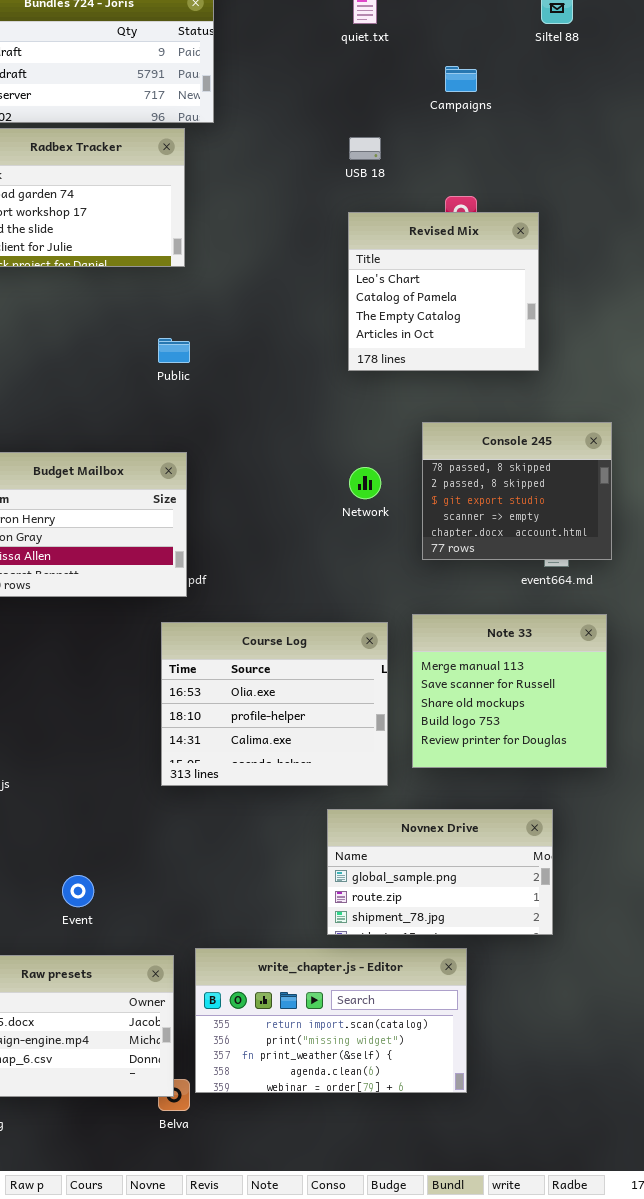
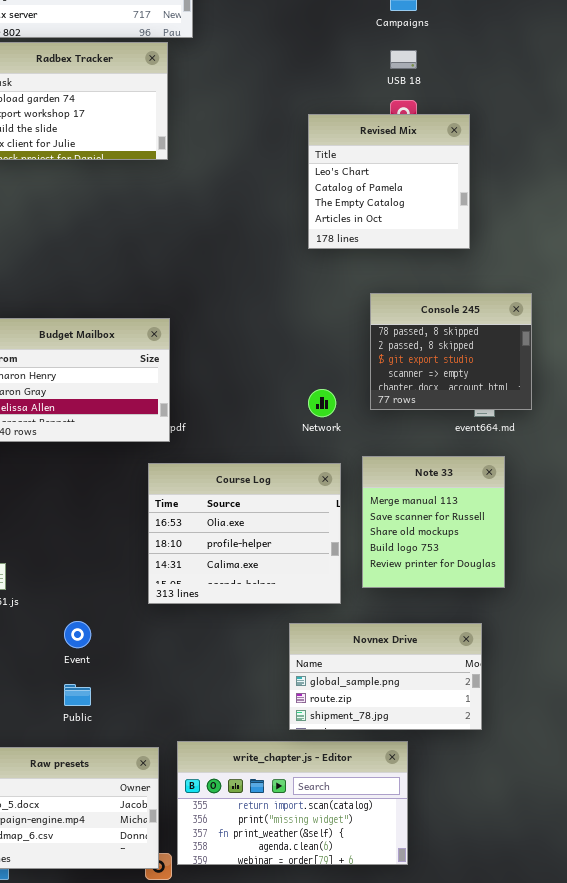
USB 18: [349,137,381,160] -> [390,50,417,69], moved
Public: [158,338,190,363] -> [64,684,91,706], moved
Network: [349,467,381,499] -> [308,389,336,417], moved
Note 33: [412,614,607,768] -> [362,456,505,588], resized
Event: [62,875,94,907] -> [64,621,91,648], moved

